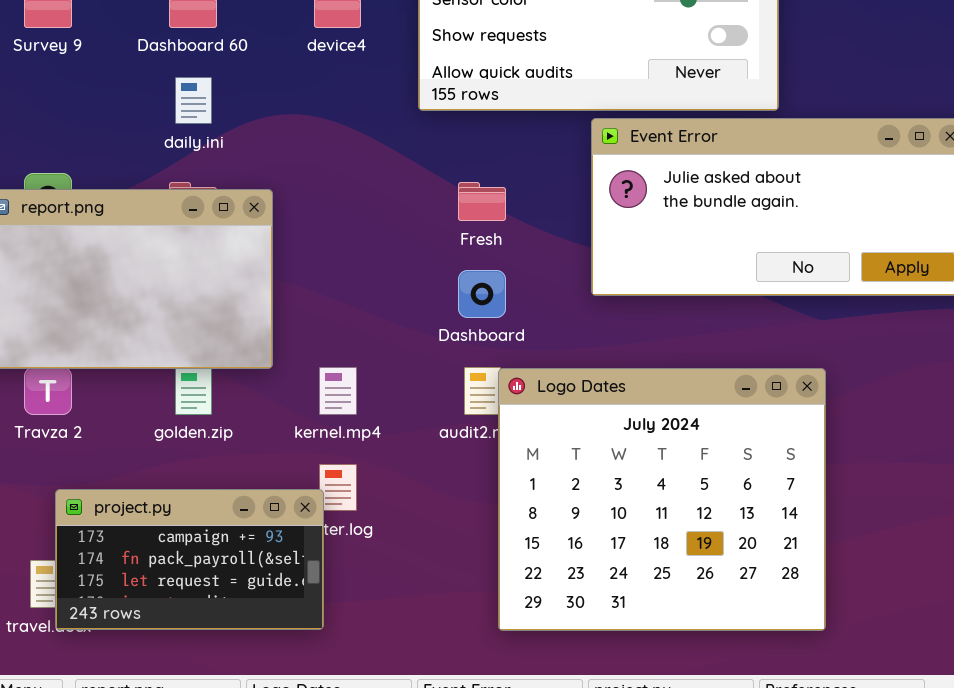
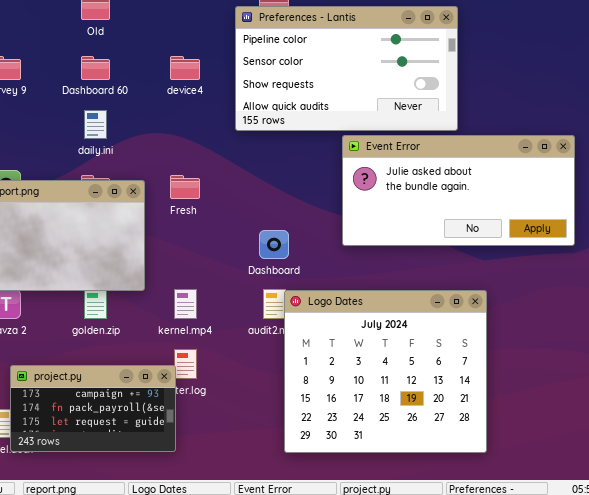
Fresh: [458,182,506,221] -> [170,175,200,199], moved

